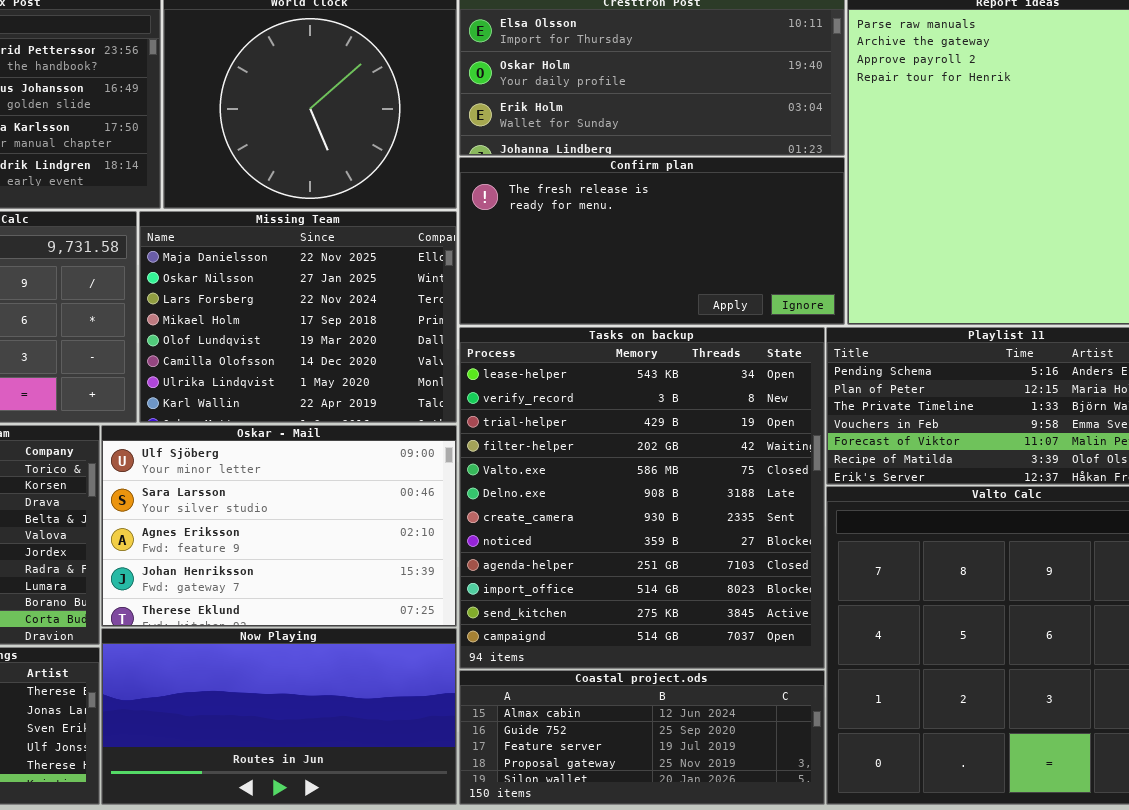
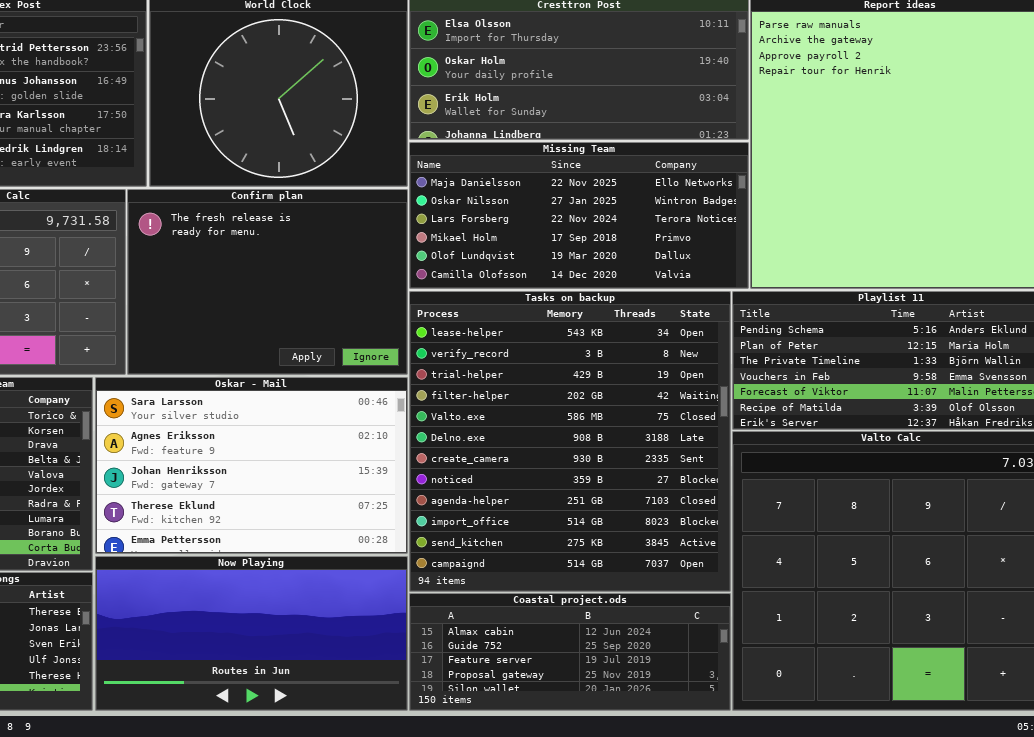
Confirm plan: [459,157,845,325] -> [127,189,408,375], moved, resized
Missing Team: [139,211,457,423] -> [409,142,749,289], moved, resized
Oskar - Mail: [101,425,457,627] -> [95,377,408,554], scrolled down 1 row

